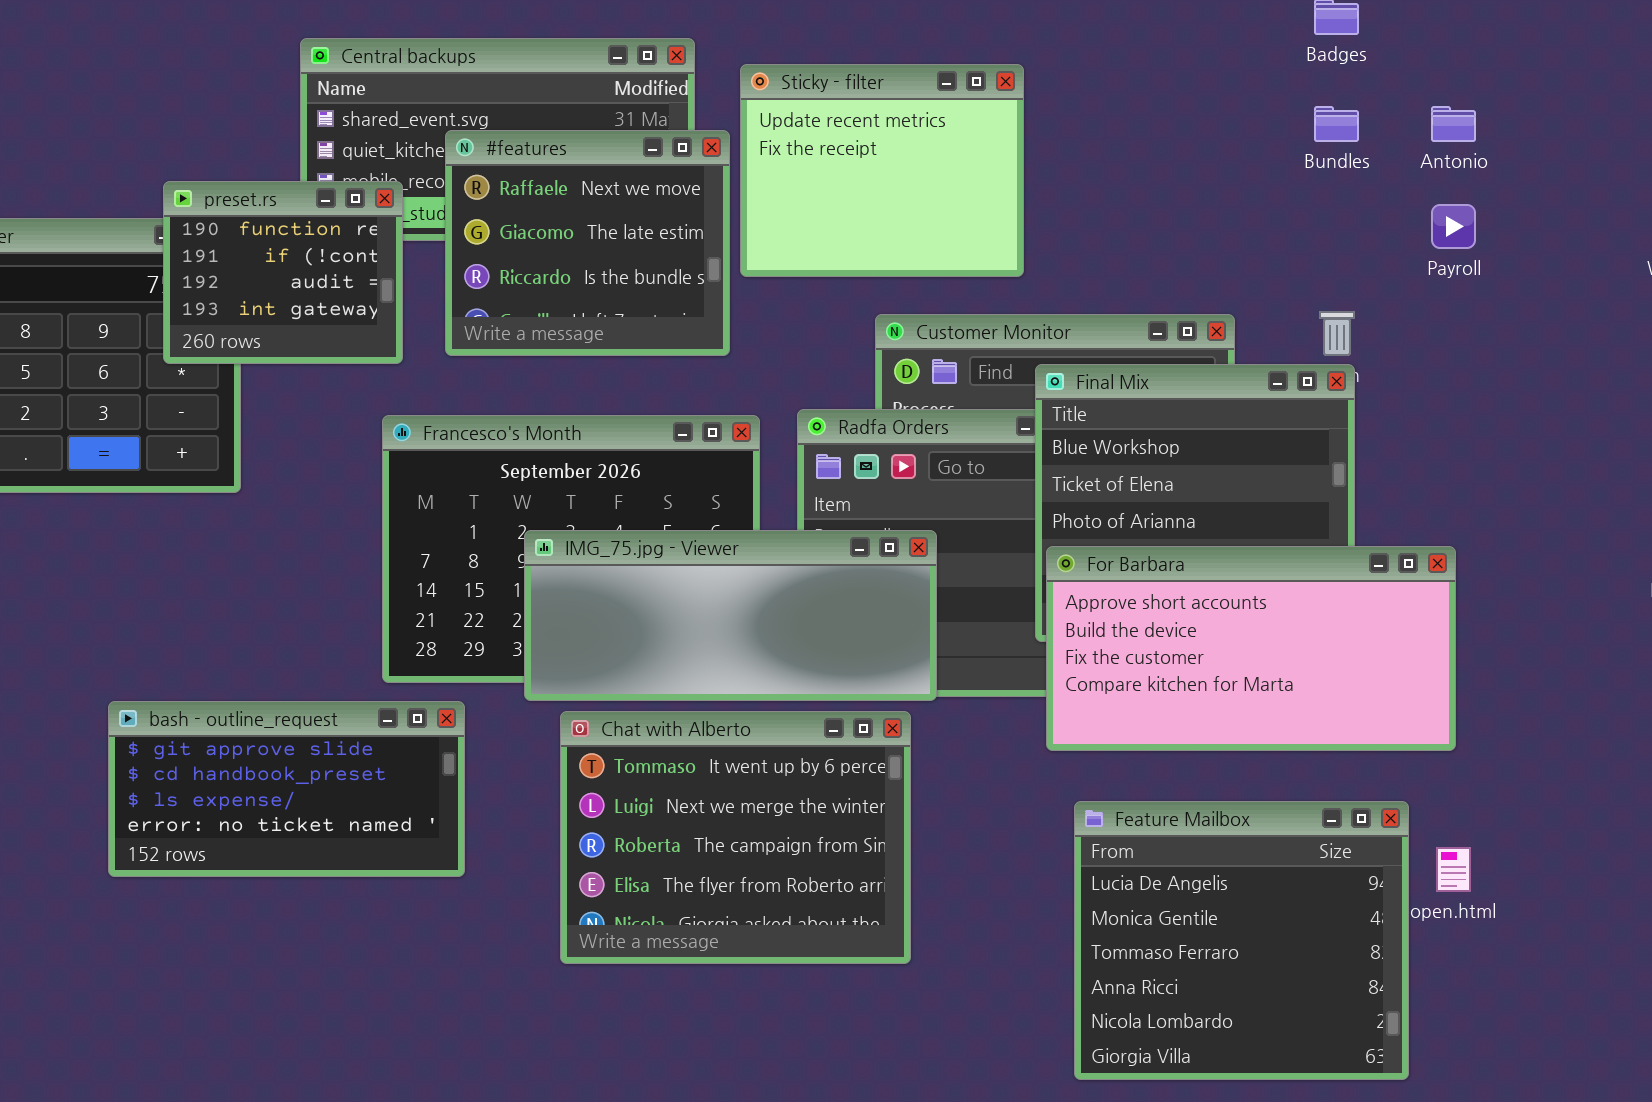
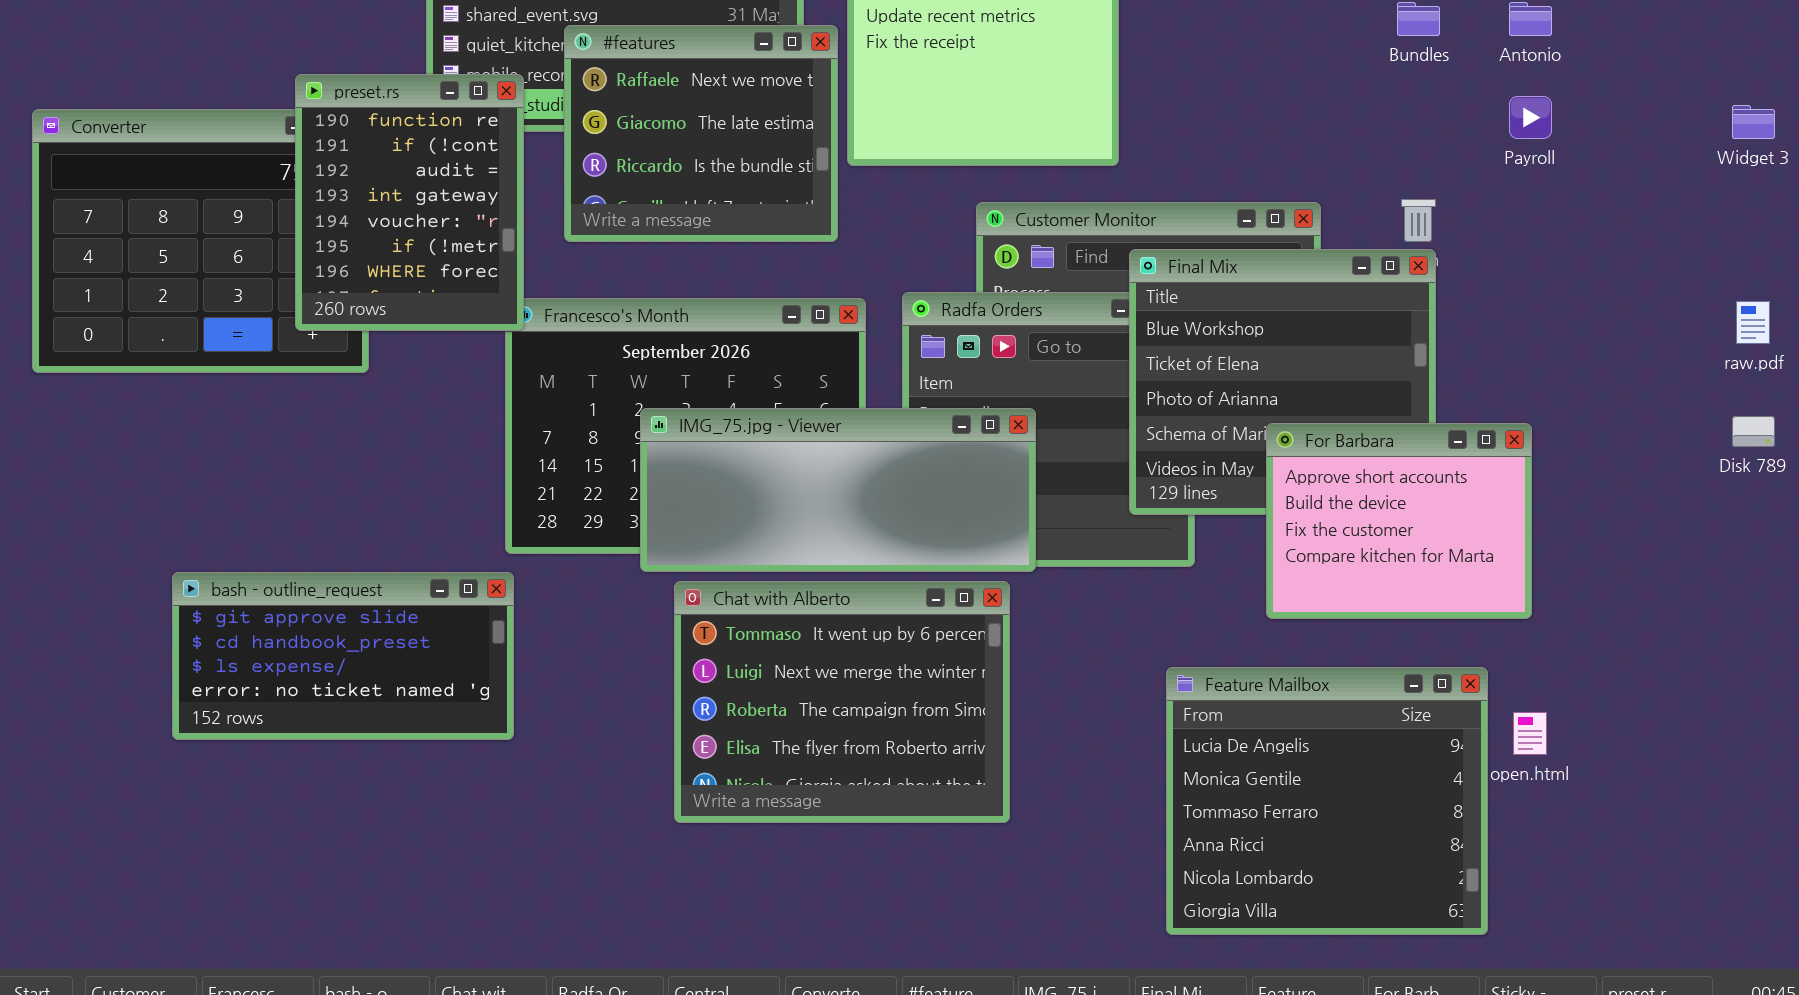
preset.rs: [163,181,403,364] -> [295,74,524,331], resized
For Barbara: [1046,546,1456,751] -> [1266,423,1532,619], resized
bash - outline_request: [108,701,465,877] -> [172,572,514,740], moved

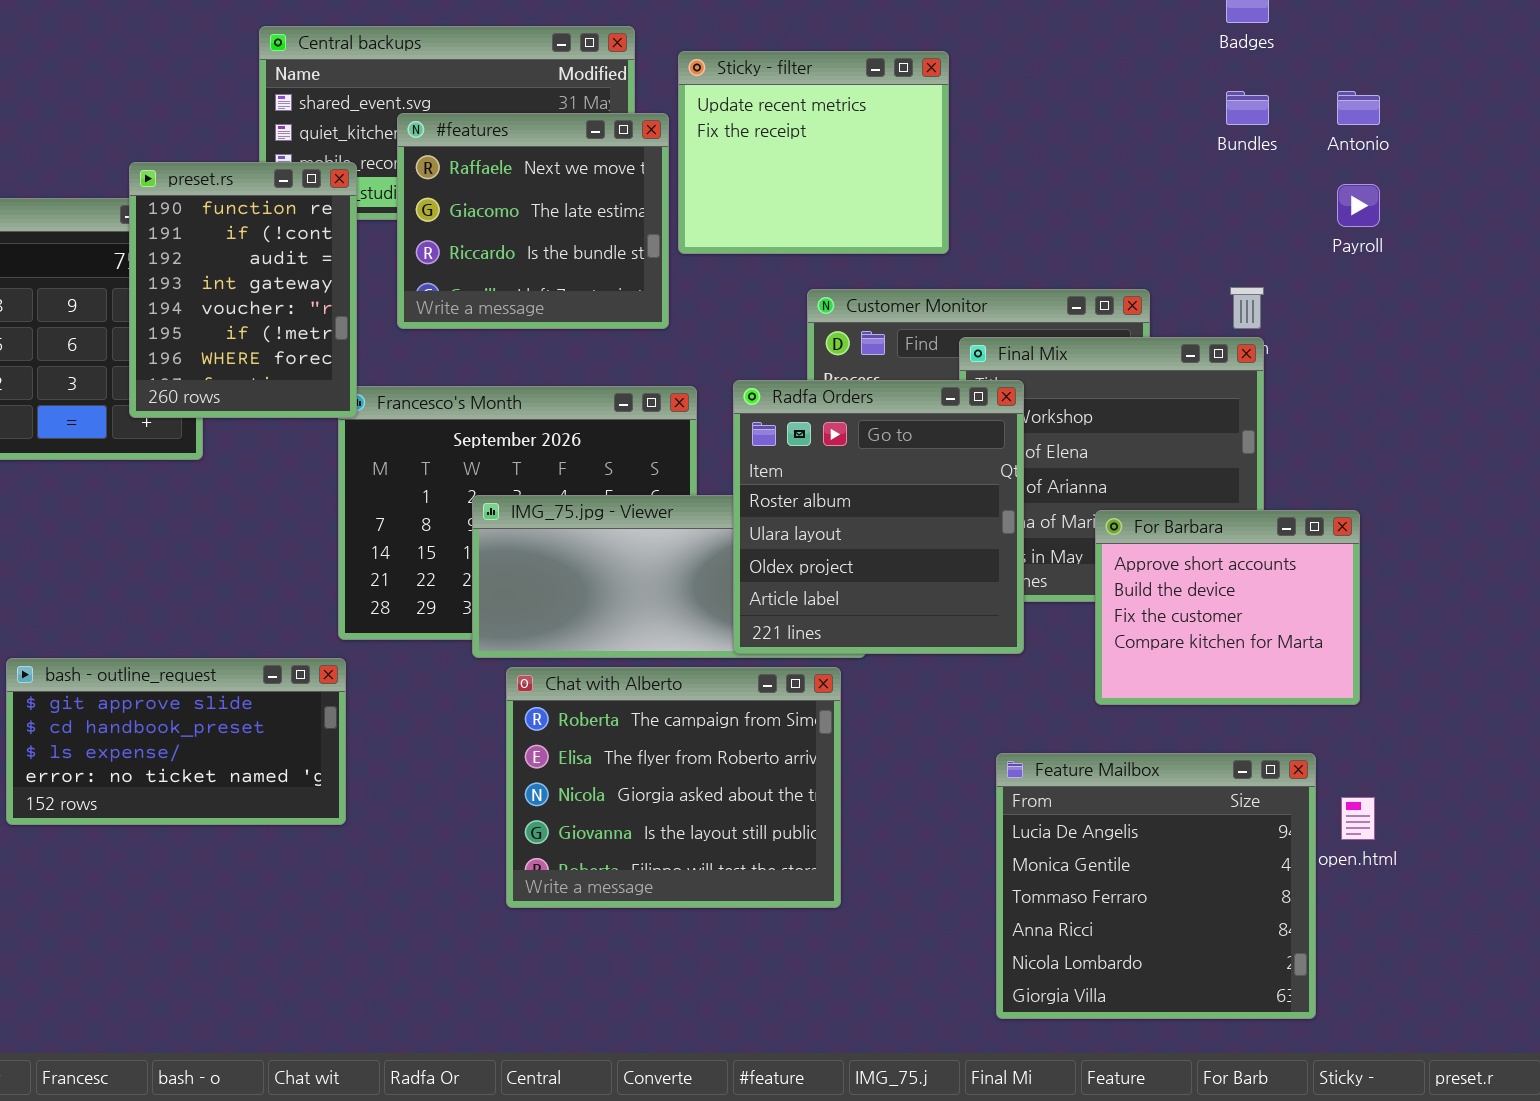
Radfa Orders: [902,292,1195,567] -> [733,380,1024,654], raised
Chat with Alberto: [674,581,1010,823] -> [506,667,841,908], scrolled down 2 rows

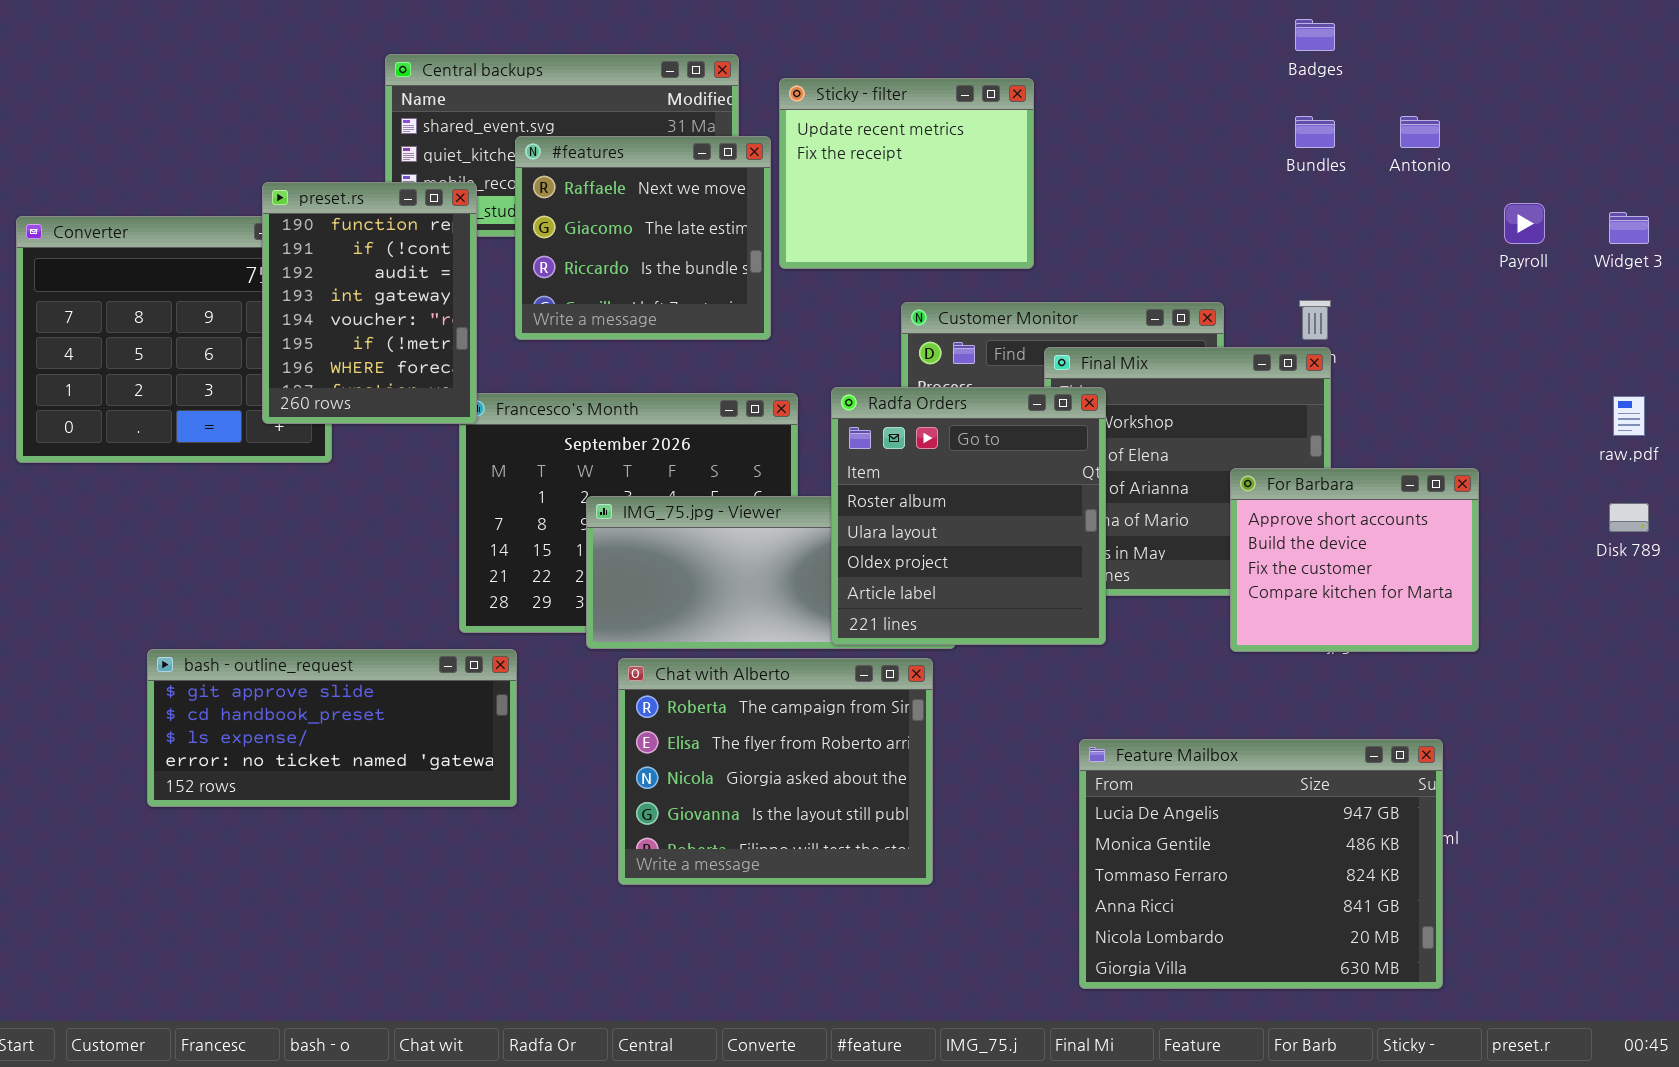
Payroll: [1337,184,1380,227] -> [1504,203,1545,244], moved
For Barbara: [1095,510,1360,705] -> [1230,468,1479,652], moved
bash - outline_request: [6,658,346,825] -> [147,649,517,807], resized
Feature Mailbox: [996,753,1316,1019] -> [1079,739,1443,989], resized

